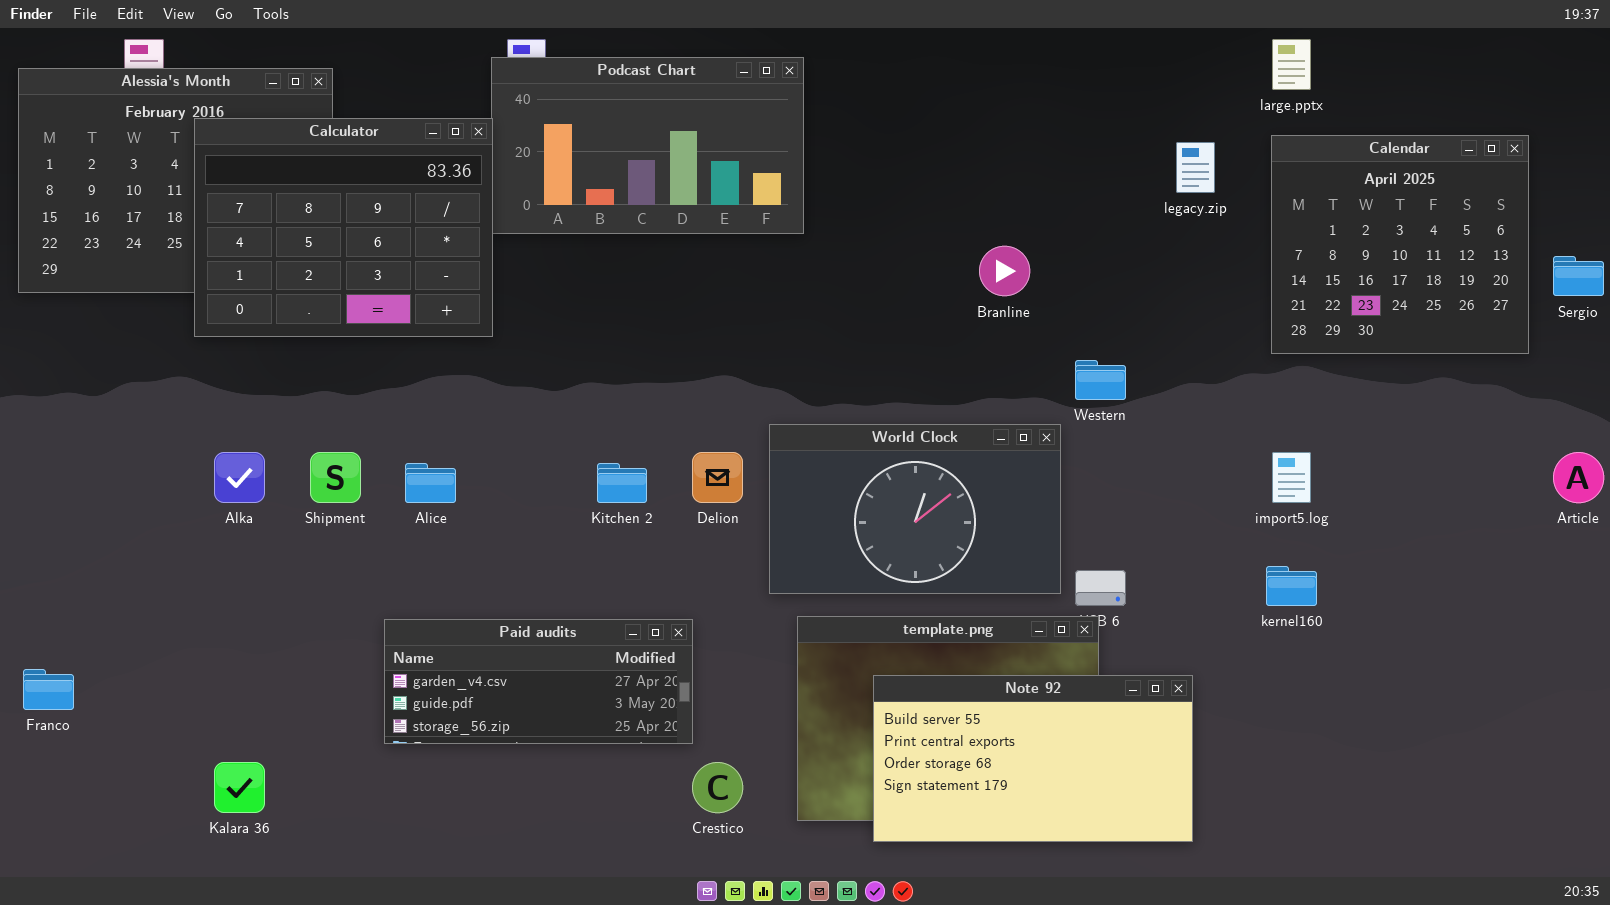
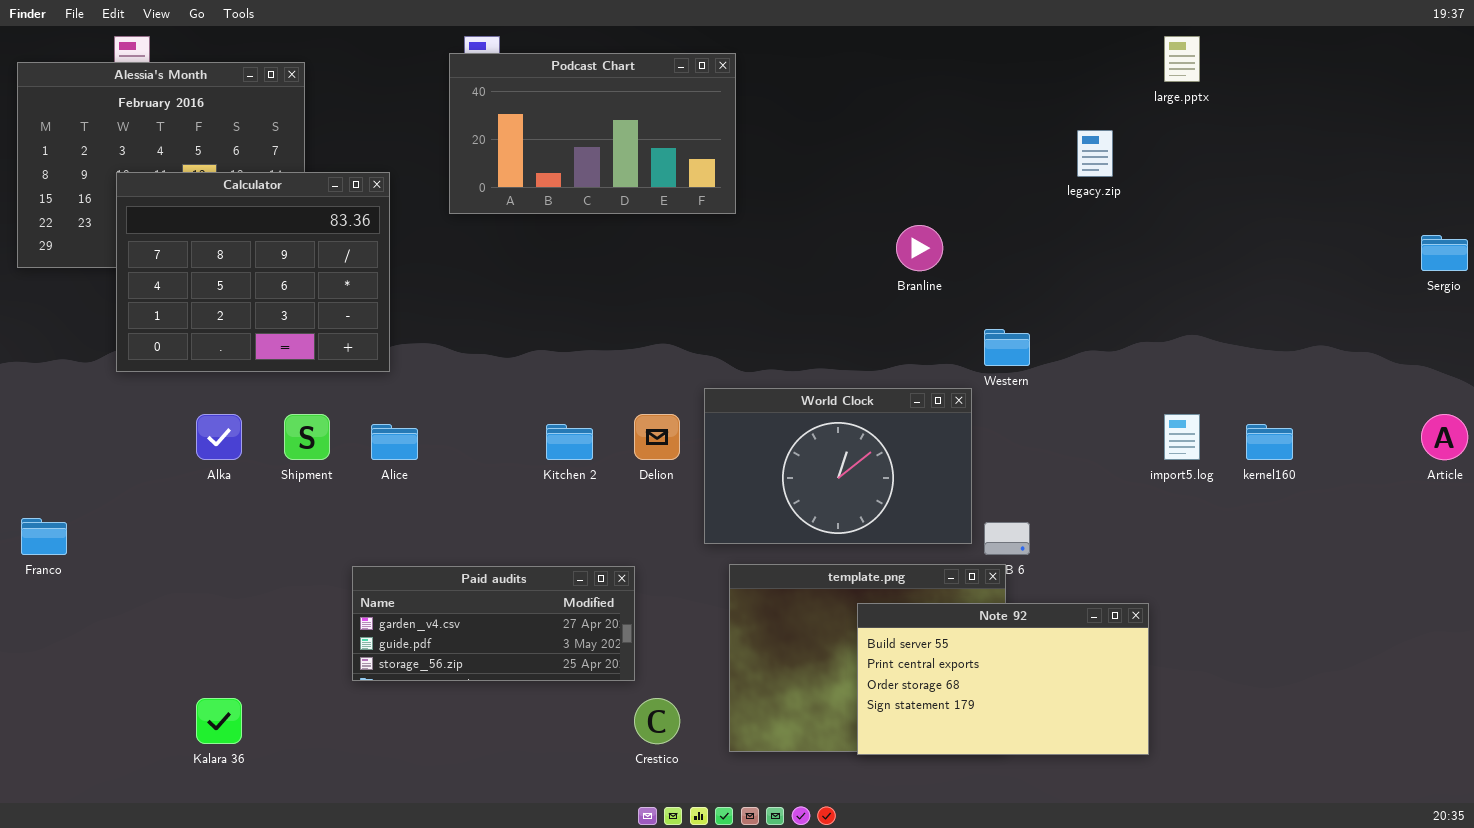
Calculator: [194,118,493,337] -> [116,172,390,372], moved
Calendar: [1271,135,1529,354] -> none, closed
kernel160: [1266,566,1317,606] -> [1246,424,1293,460], moved
Franco: [23,669,74,710] -> [21,518,67,555], moved
Note 92: [873,675,1193,842] -> [857,603,1149,755], moved

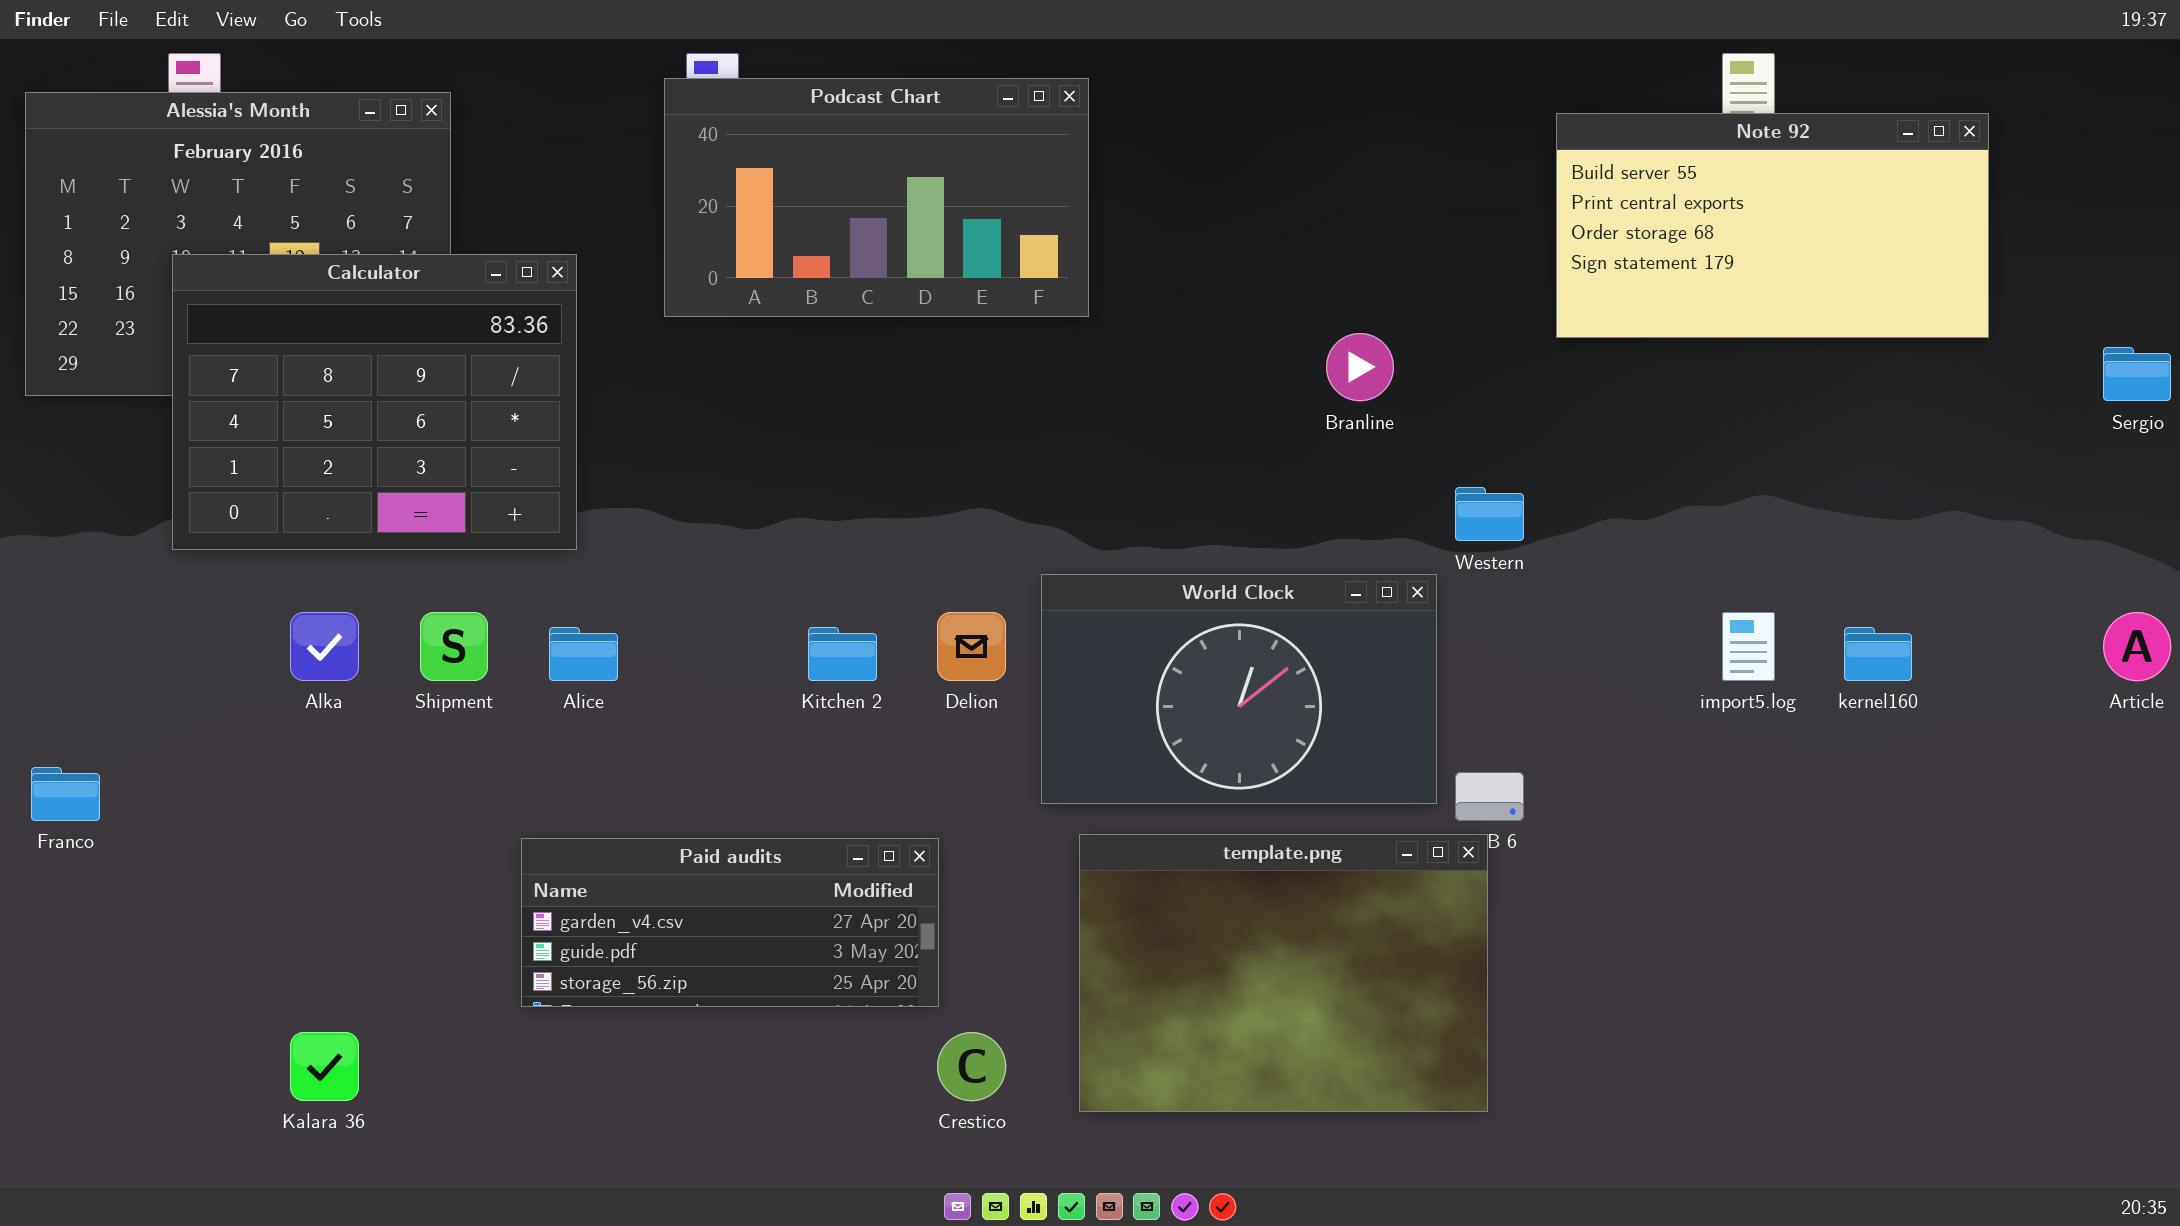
Note 92: [857,603,1149,755] -> [1556,113,1989,338], moved

